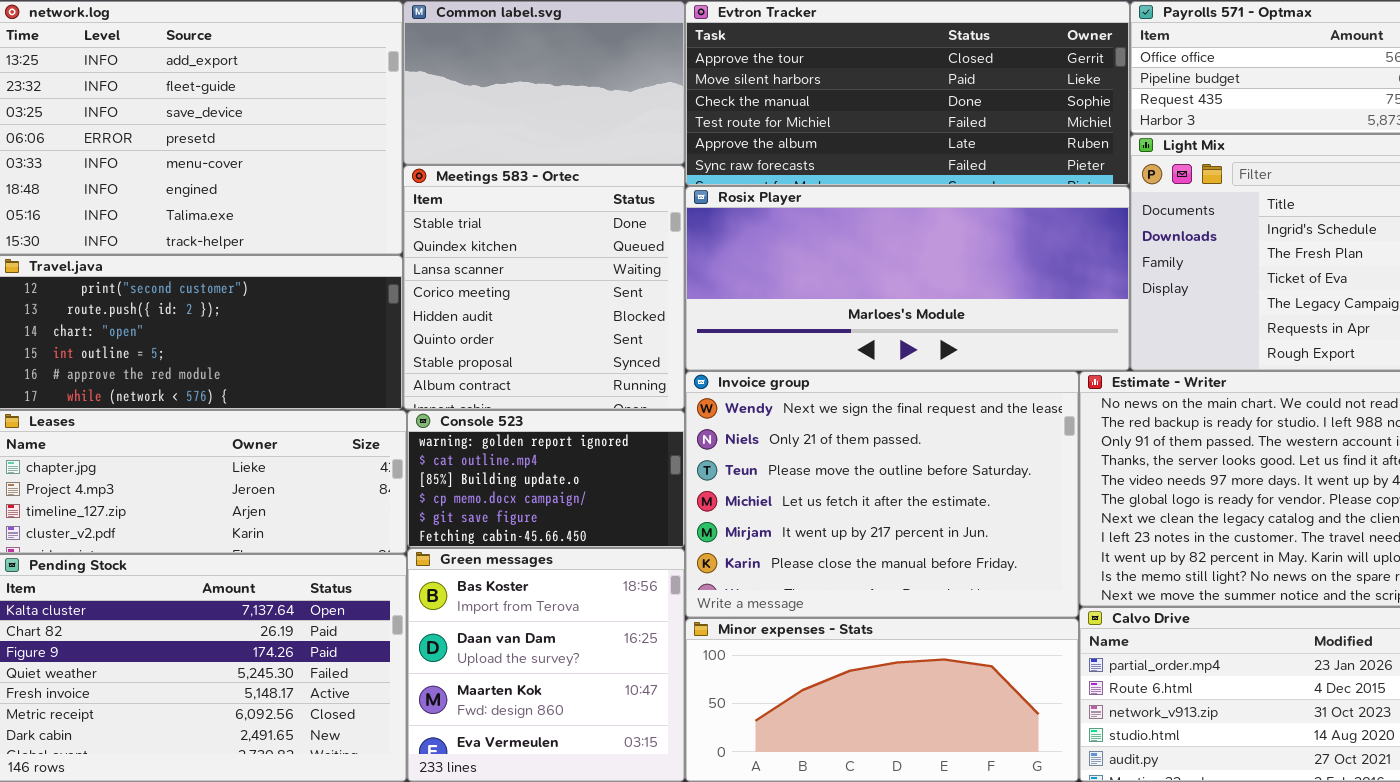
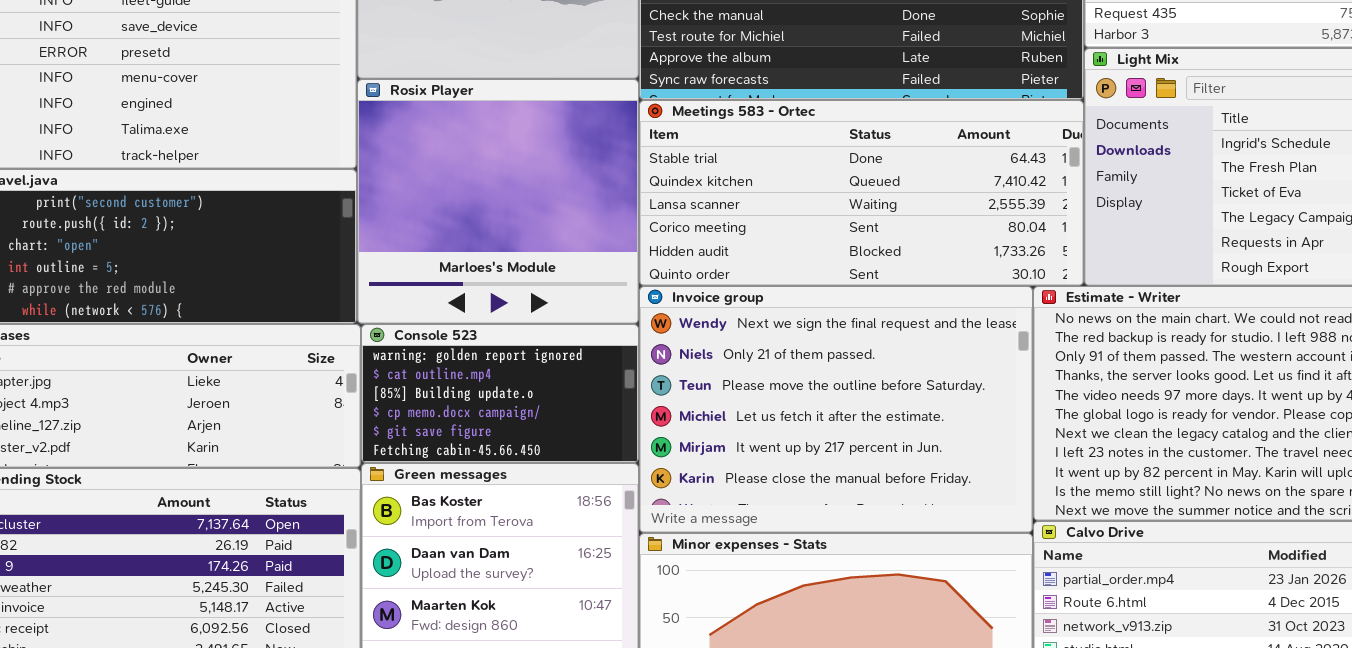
Meetings 583 - Ortec: [403,165,685,410] -> [639,100,1084,286], moved, resized
Rosix Player: [685,186,1130,371] -> [357,79,639,324], moved, resized

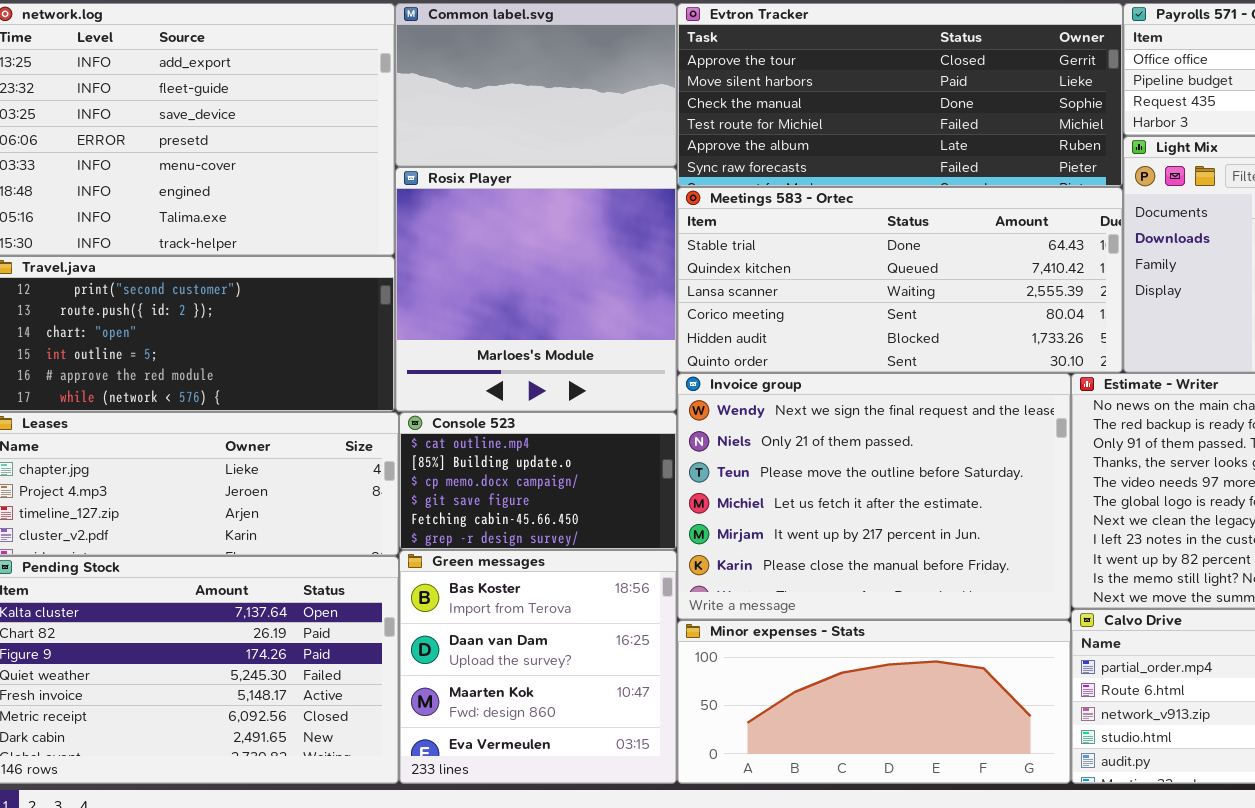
Console 523: [361,324,639,463] -> [399,412,677,550], scrolled down 1 row

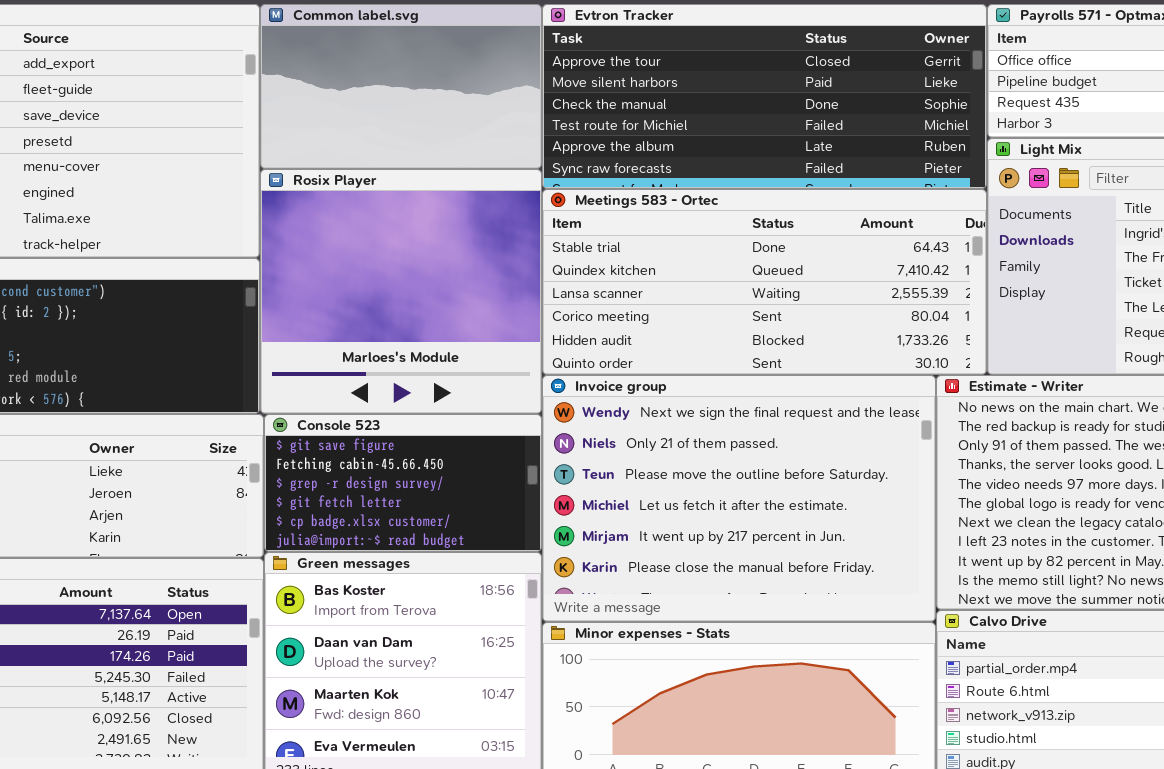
Console 523: [399,412,677,550] -> [264,414,542,552], scrolled down 3 rows

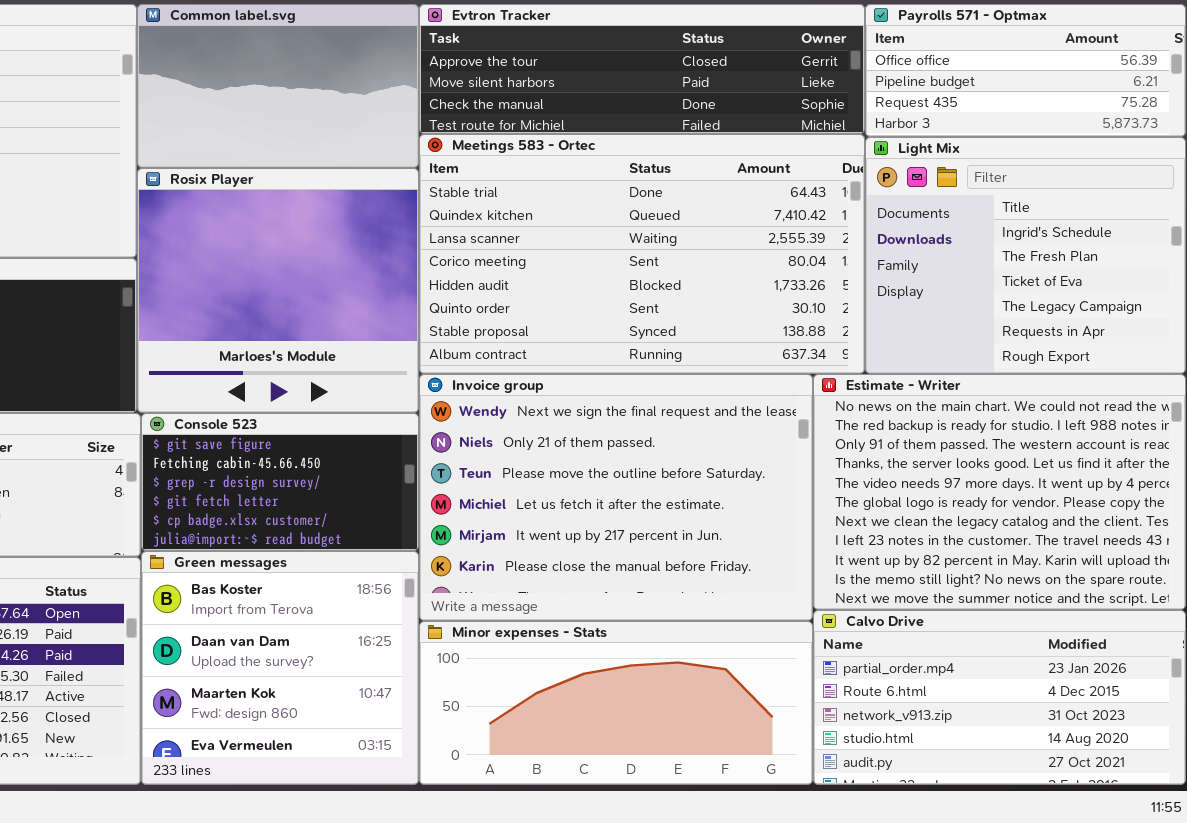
Evtron Tracker: [542,4,987,189] -> [419,4,865,134], resized
Meetings 583 - Ortec: [542,189,987,375] -> [419,134,865,374], resized

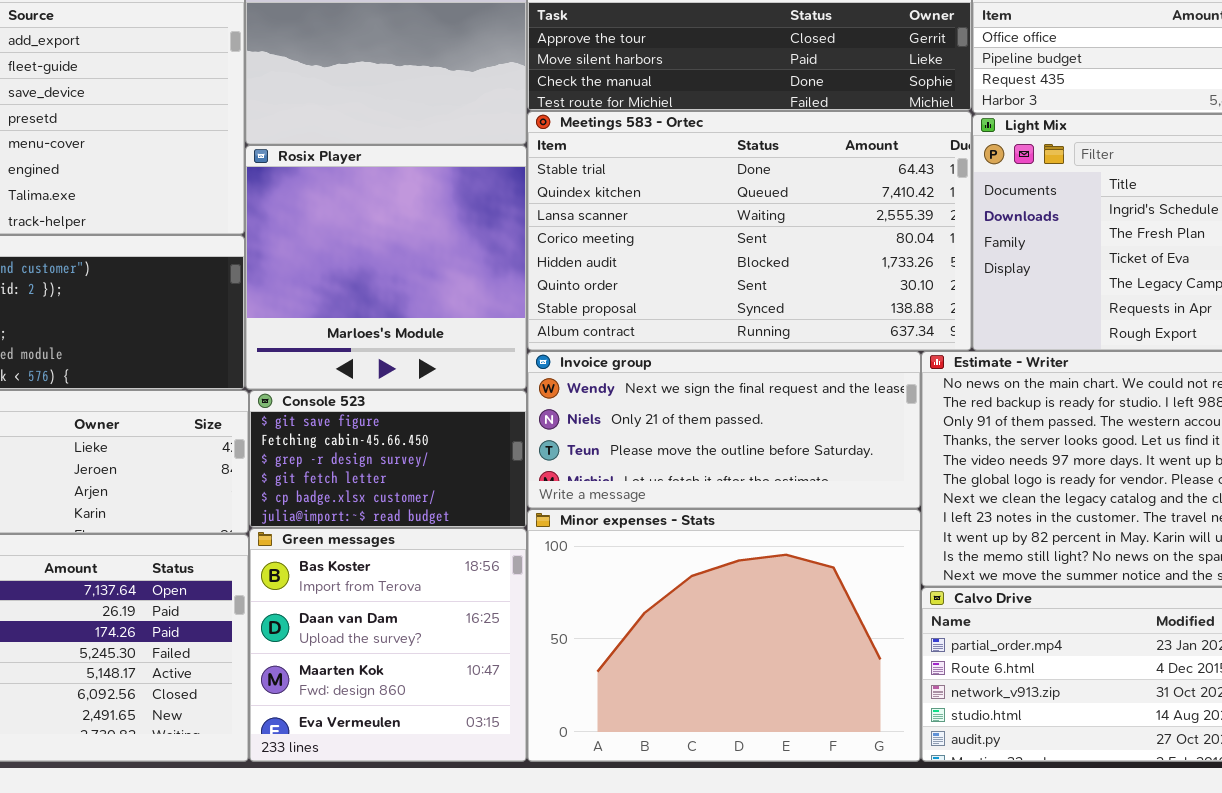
Invoice group: [419,374,813,621] -> [527,351,921,509], resized
Minor expenses - Stats: [419,621,813,785] -> [527,509,921,762], resized

